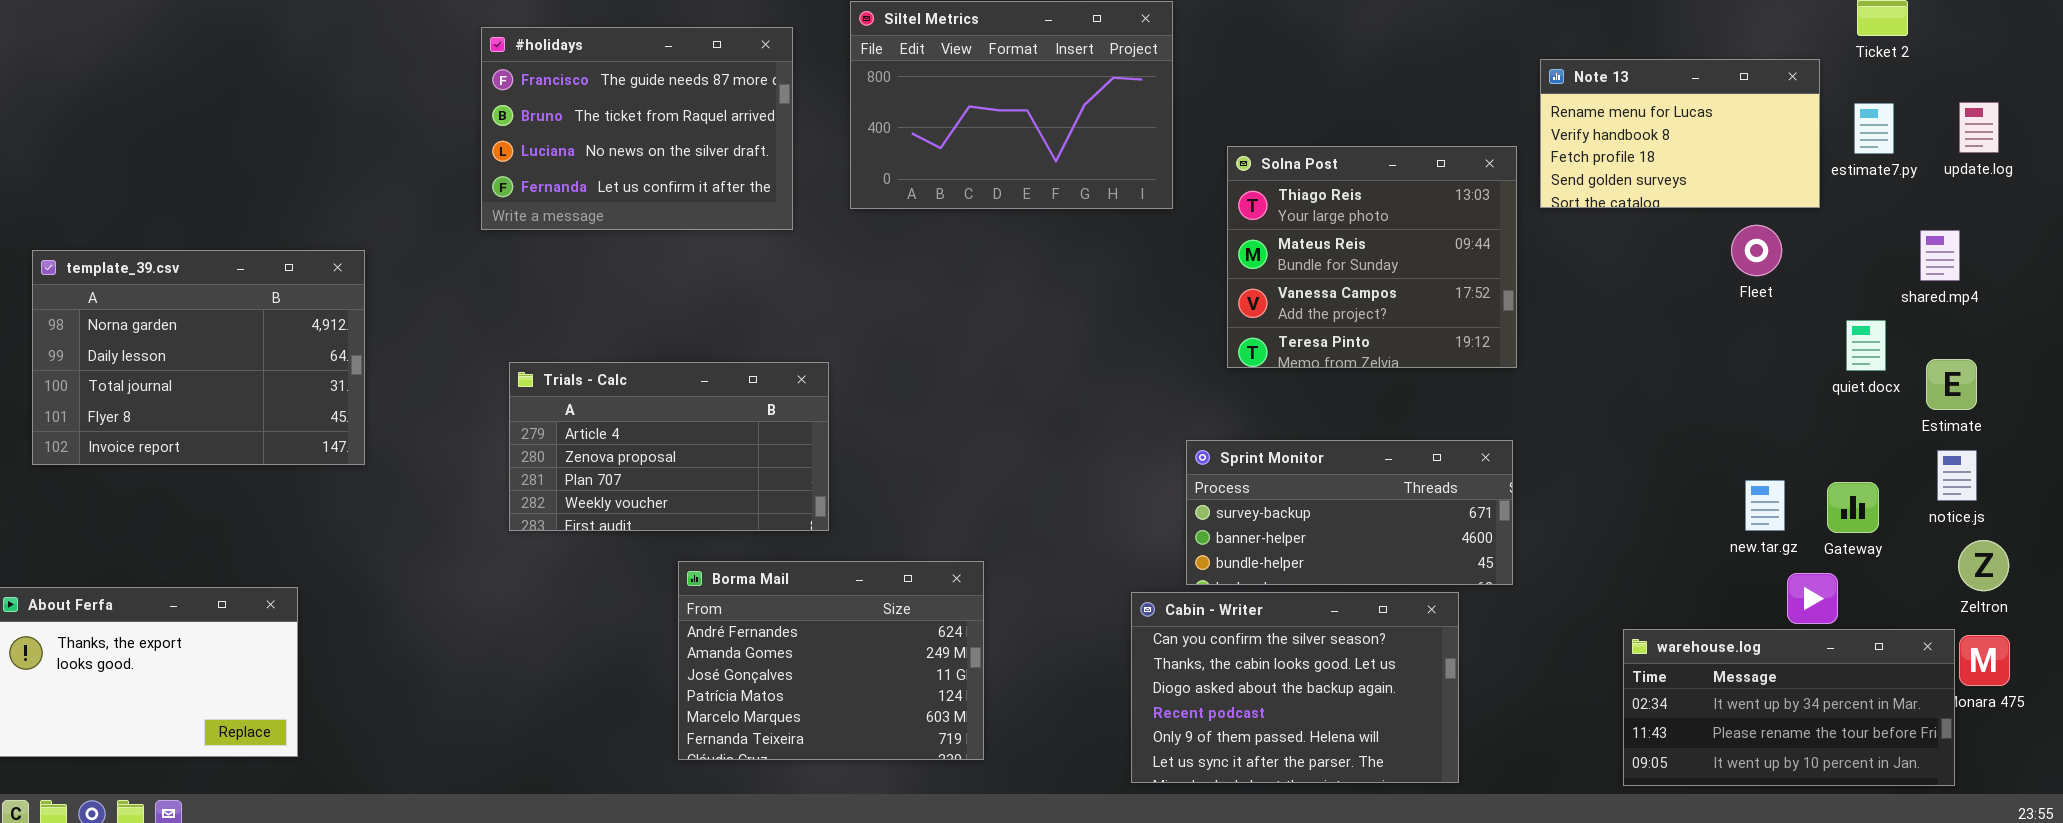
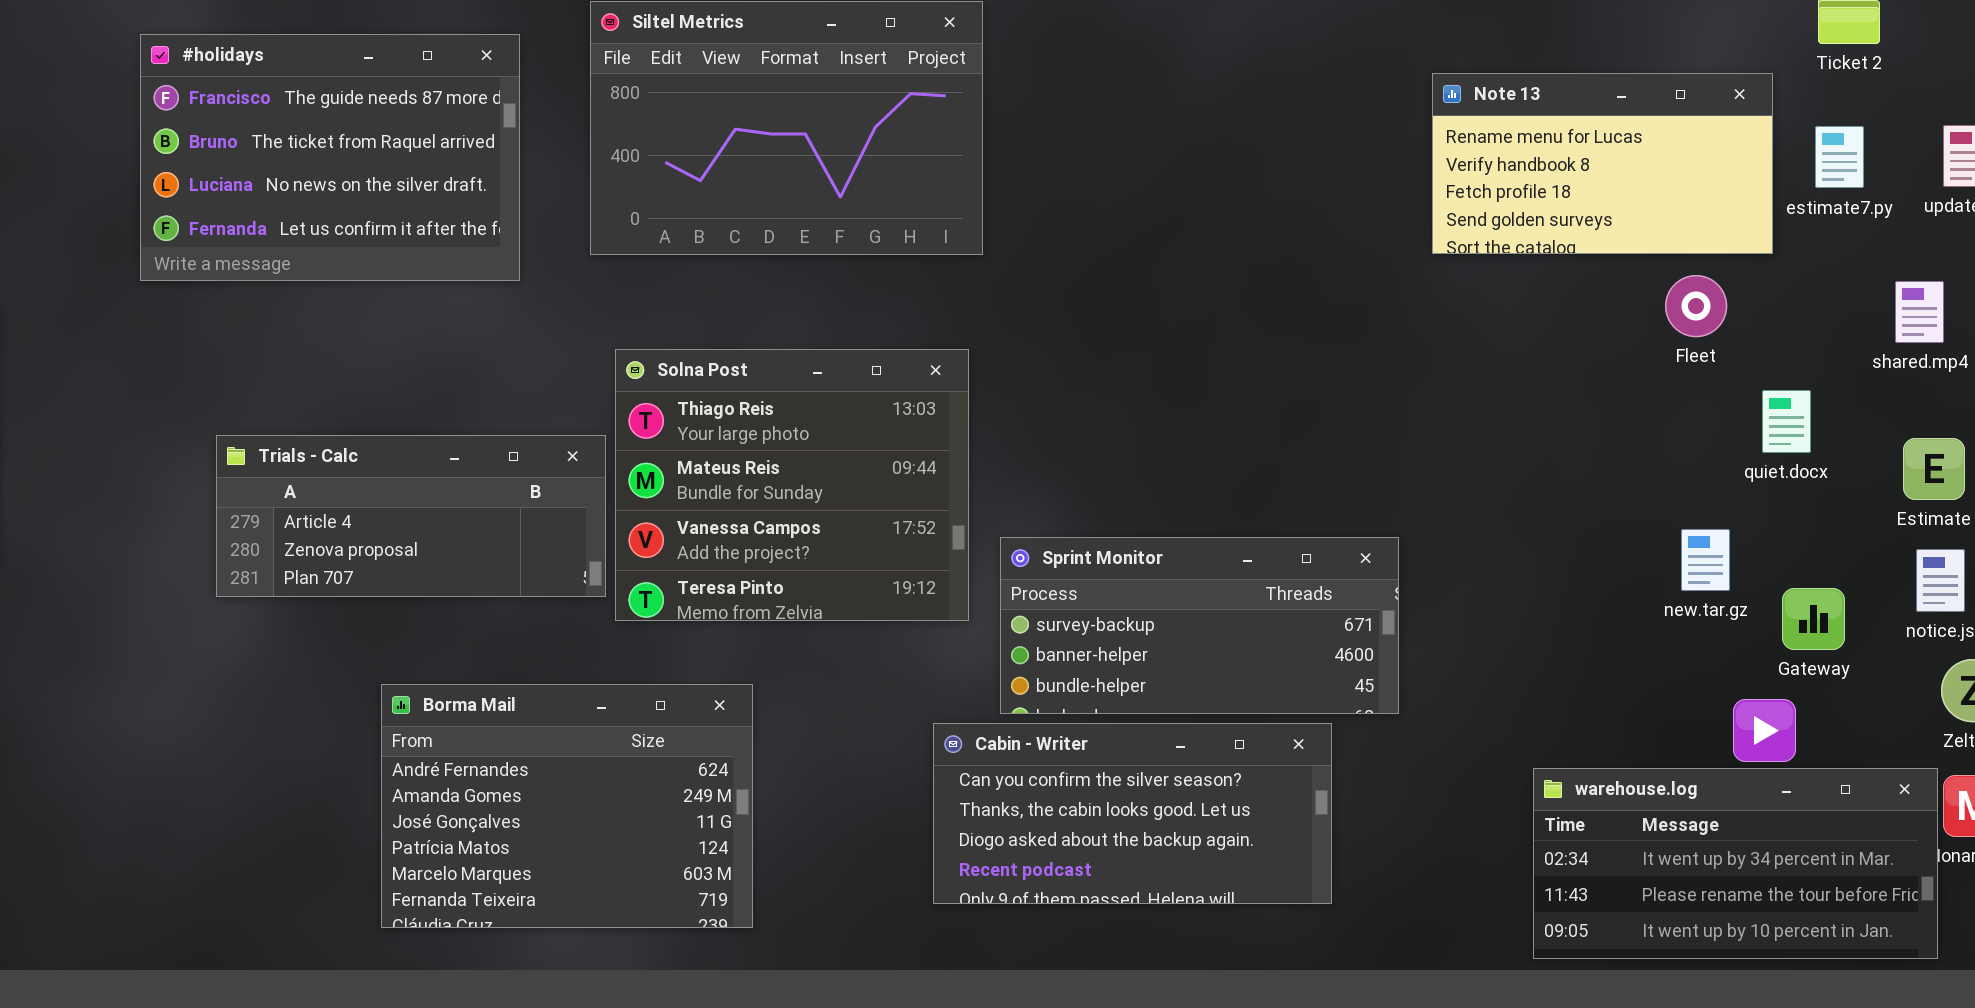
Solna Post: [1227,146,1517,368] -> [615,349,969,621], moved
quiet.docx: [1846,320,1886,371] -> [1762,390,1811,453], moved
Trials - Calc: [509,362,829,531] -> [216,435,606,597], moved, resized
new.tar.gz: [1745,480,1785,531] -> [1681,529,1730,591], moved
Cabin - Writer: [1131,592,1459,783] -> [933,723,1332,904], resized

